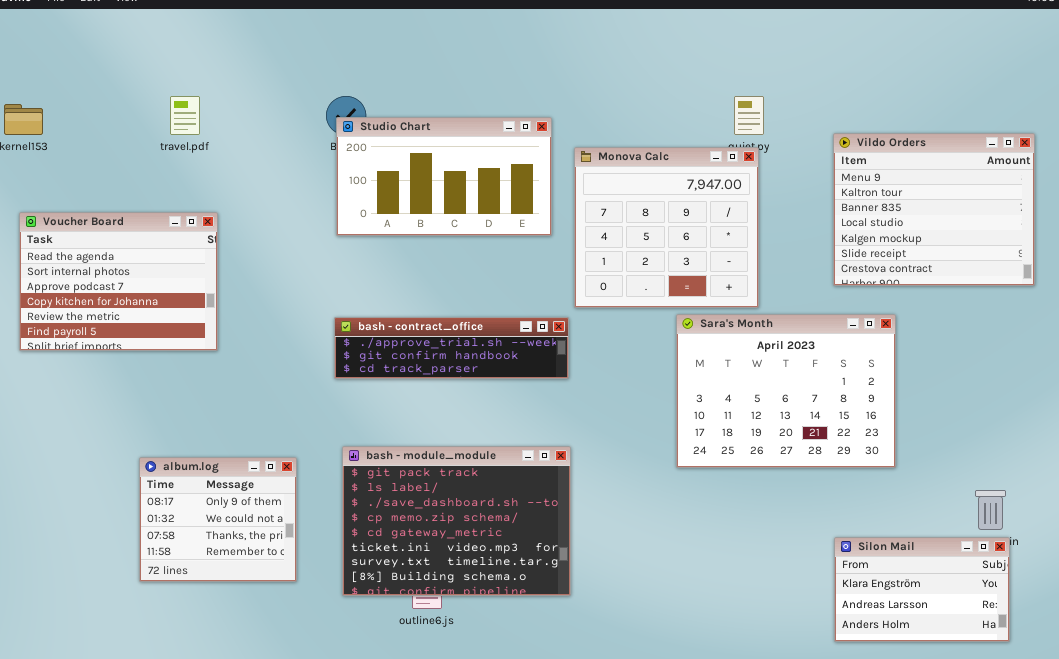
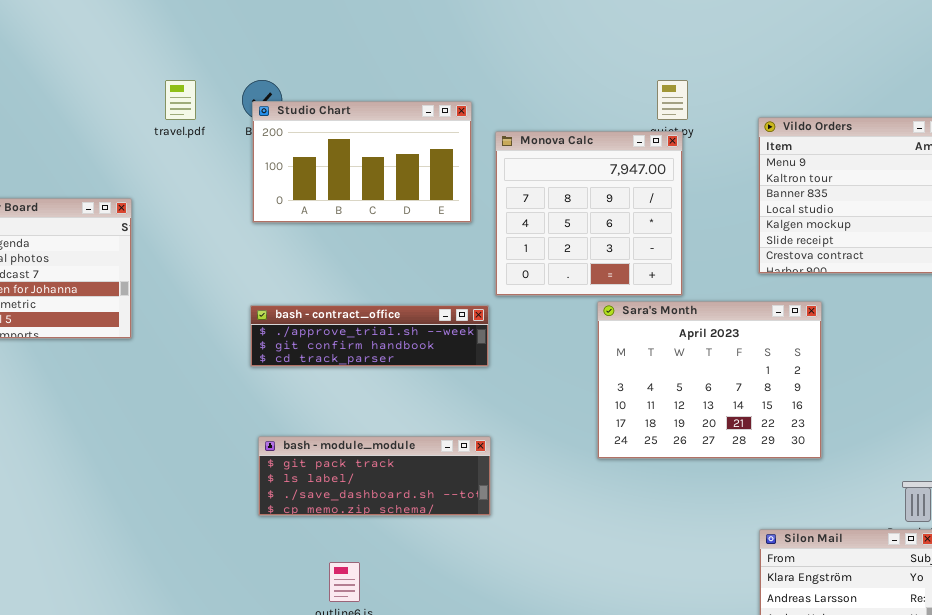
travel.pdf: [170,96,200,135] -> [165,80,196,120], moved
bash - module_module: [342,446,571,596] -> [258,436,491,516], resized
album.log: [139,457,297,582] -> none, closed

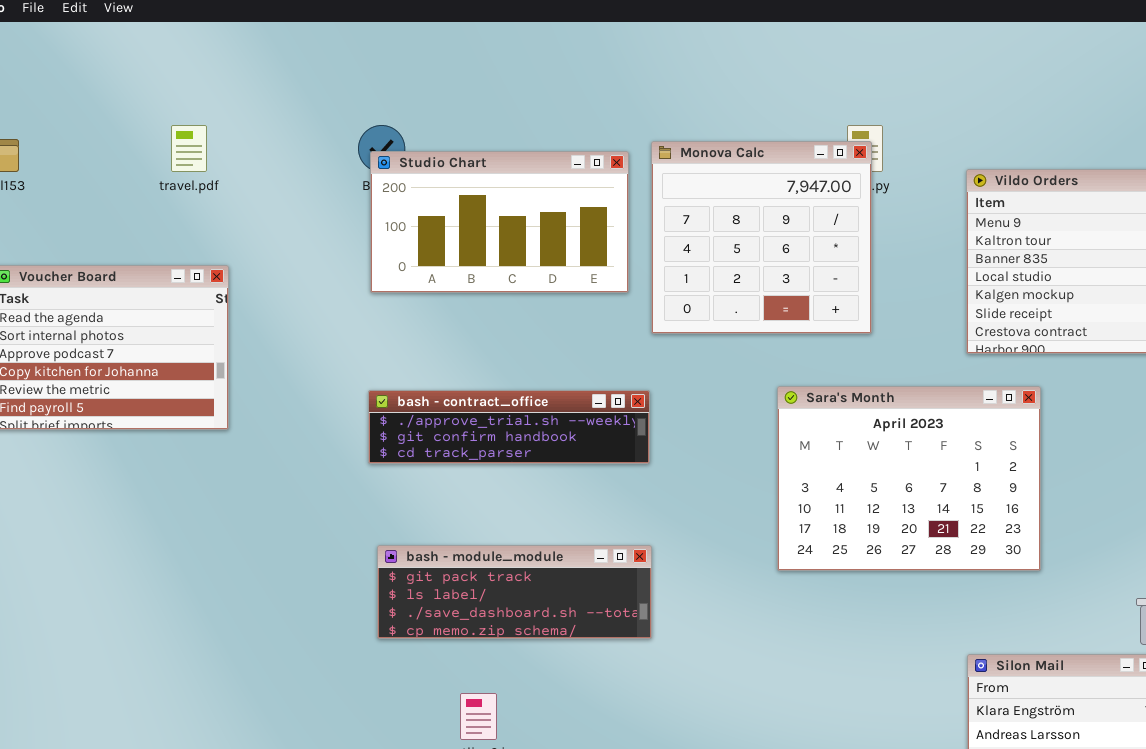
travel.pdf: [165,80,196,120] -> [171,125,207,172], moved
Monova Calc: [495,131,683,296] -> [651,141,872,334], moved

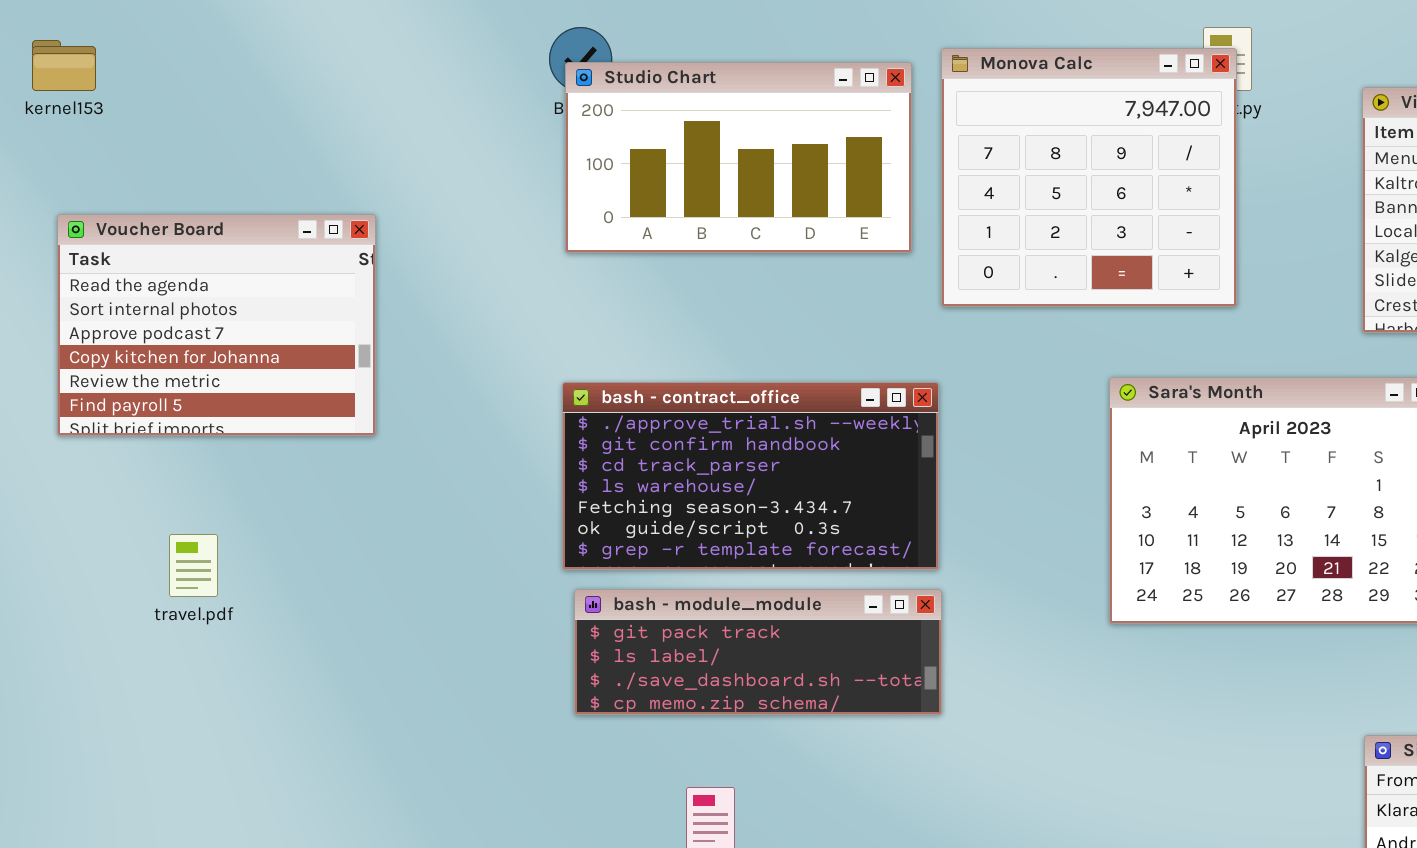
travel.pdf: [171,125,207,172] -> [169,534,218,597], moved
bash - contract_office: [368,390,650,464] -> [562,382,939,570], resized

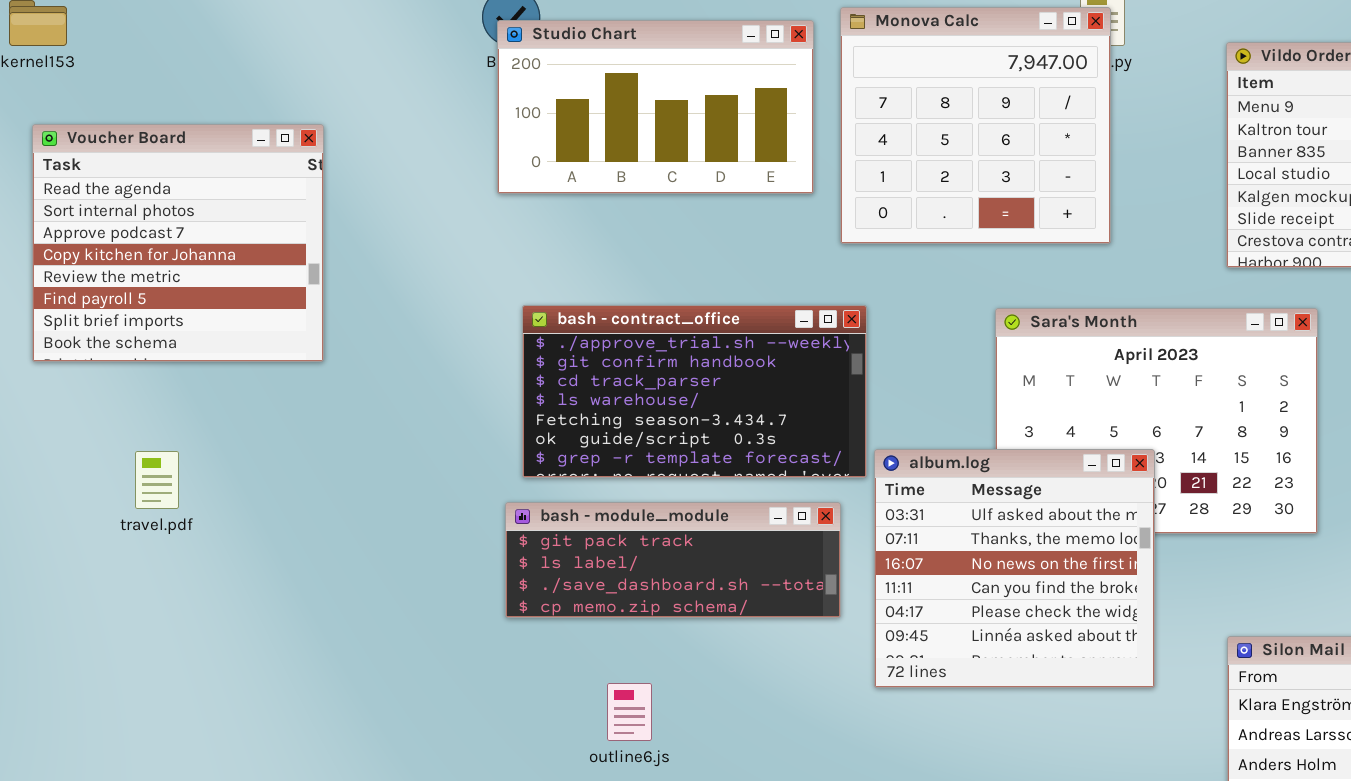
Voucher Board: [57,214,376,436] -> [32,124,324,362], resized
bash - contract_office: [562,382,939,570] -> [522,305,867,478], moved
album.log: none -> [874,449,1155,688], opened

